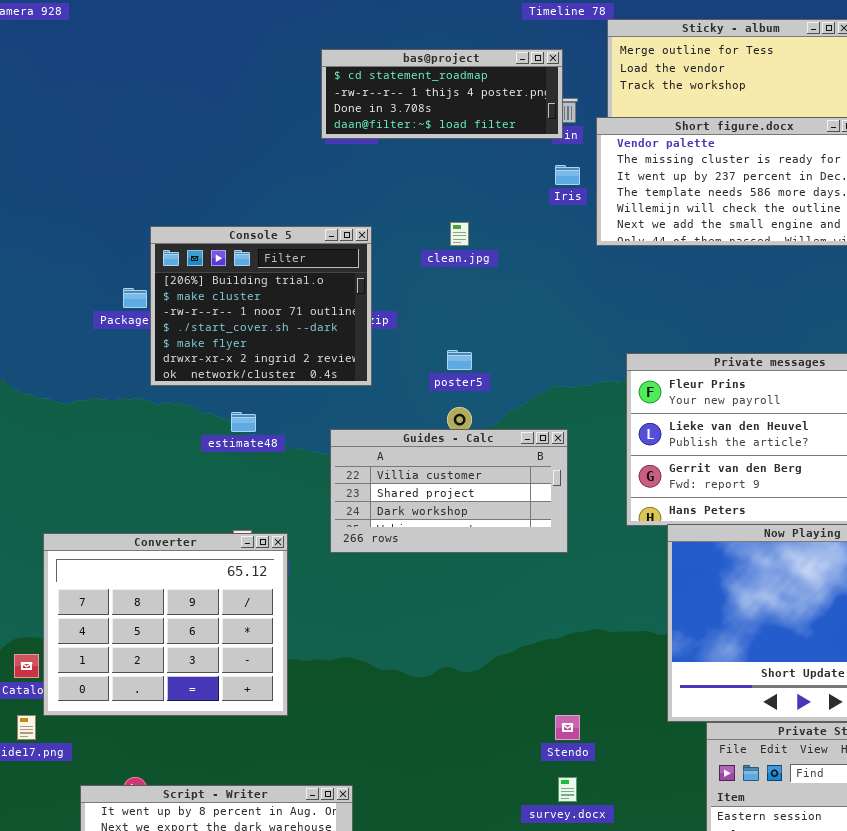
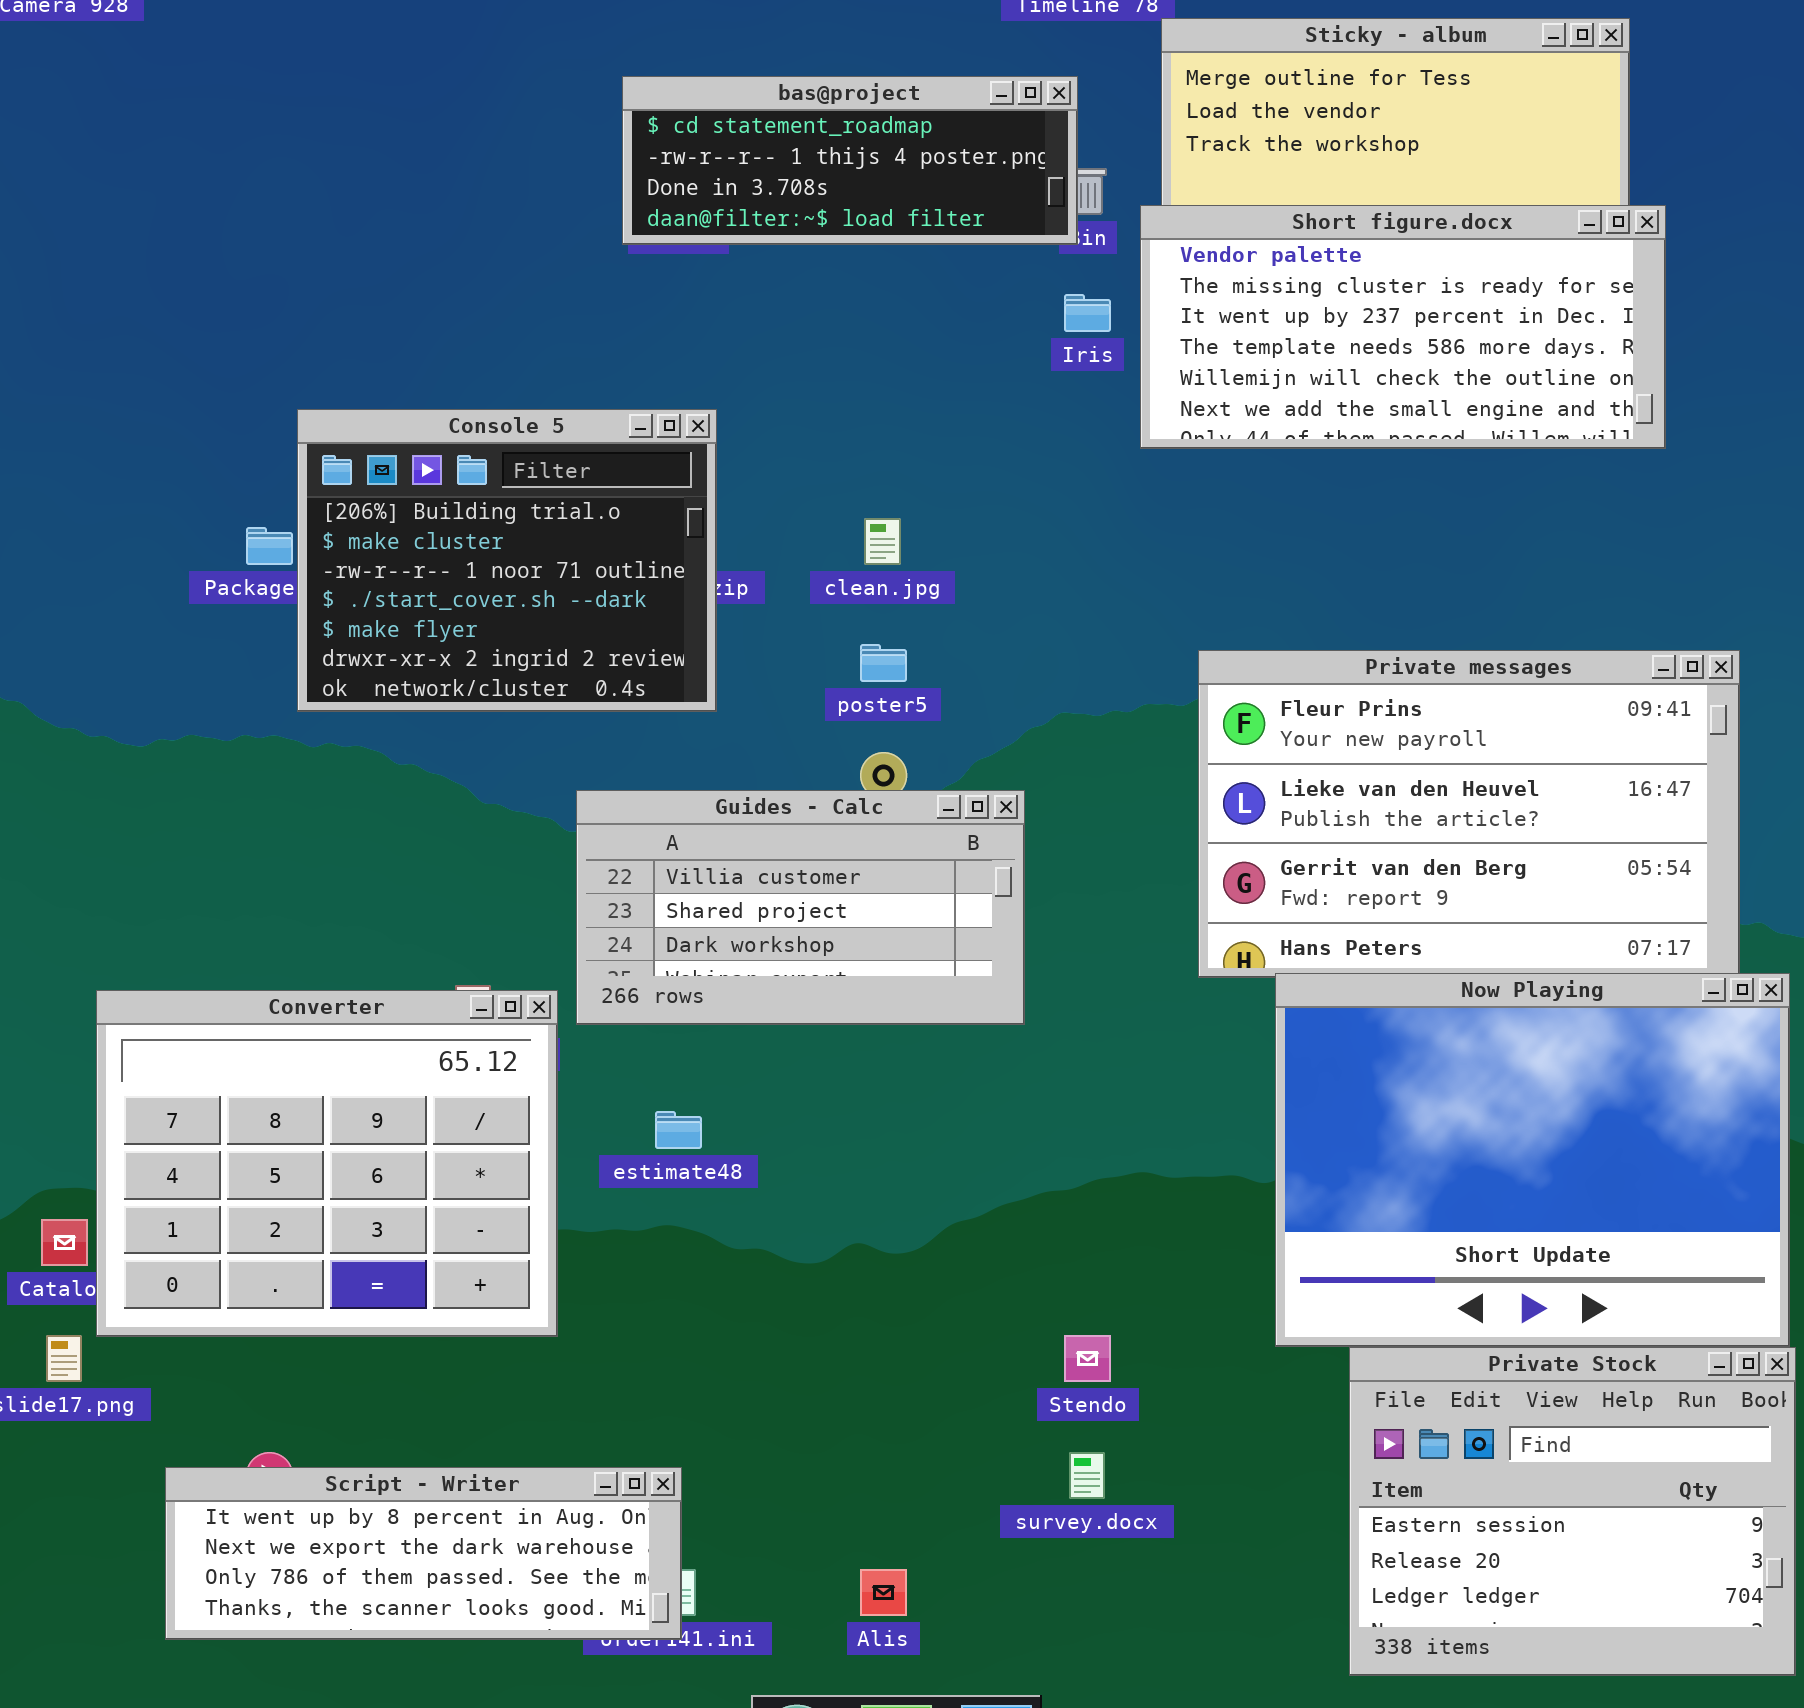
clean.jpg: [450,222,469,246] -> [864,518,901,565], moved
estimate48: [231,412,256,432] -> [655,1111,702,1149], moved
Guides - Calc: [330,429,568,553] -> [576,790,1025,1025], moved

